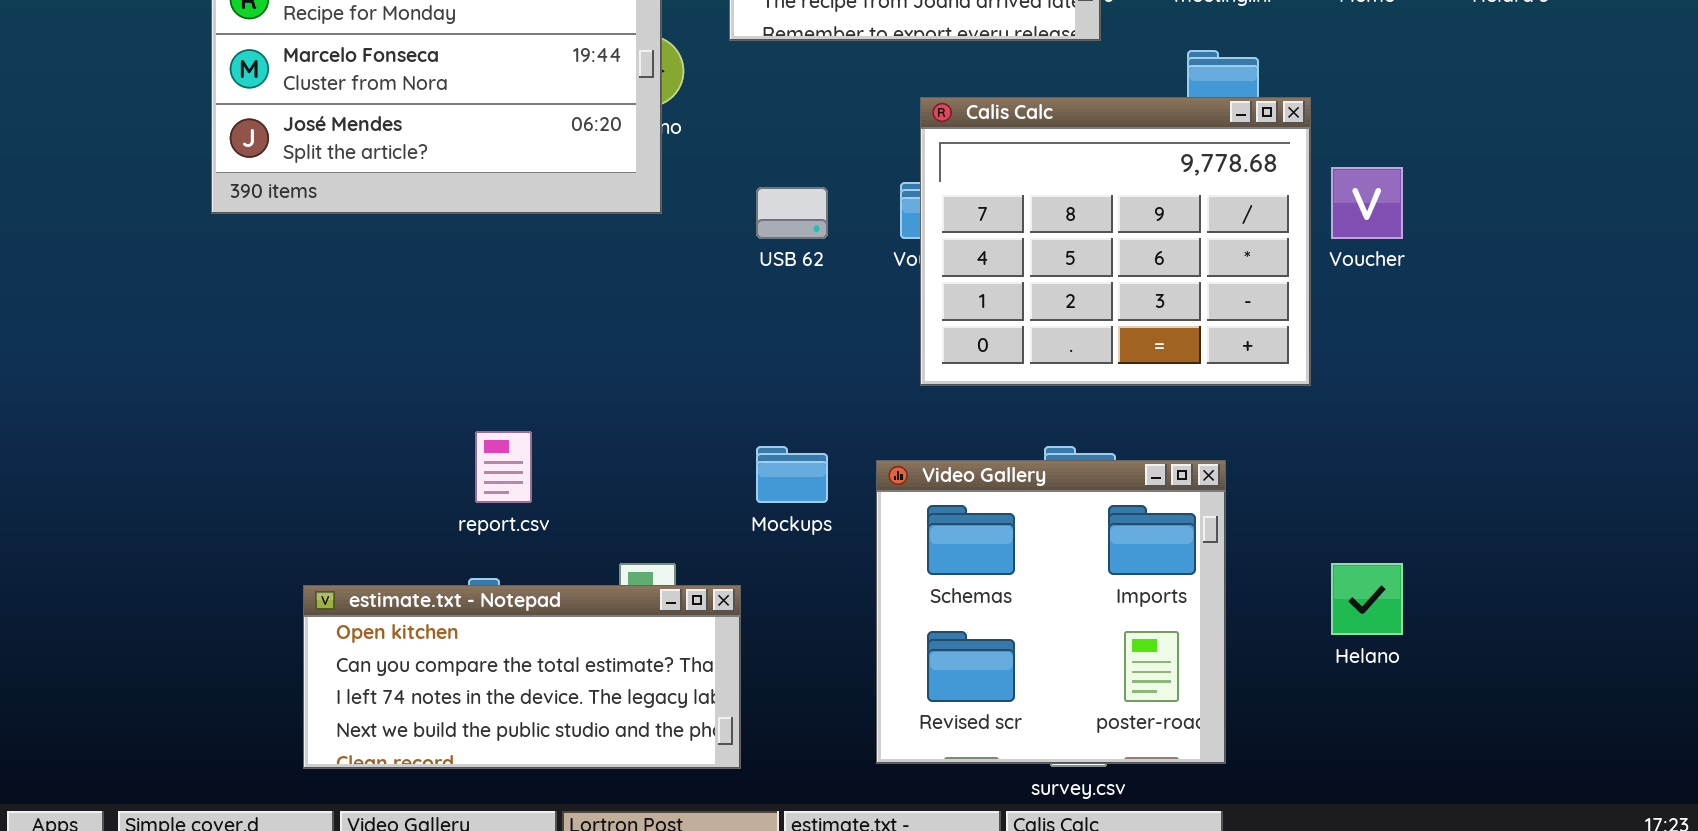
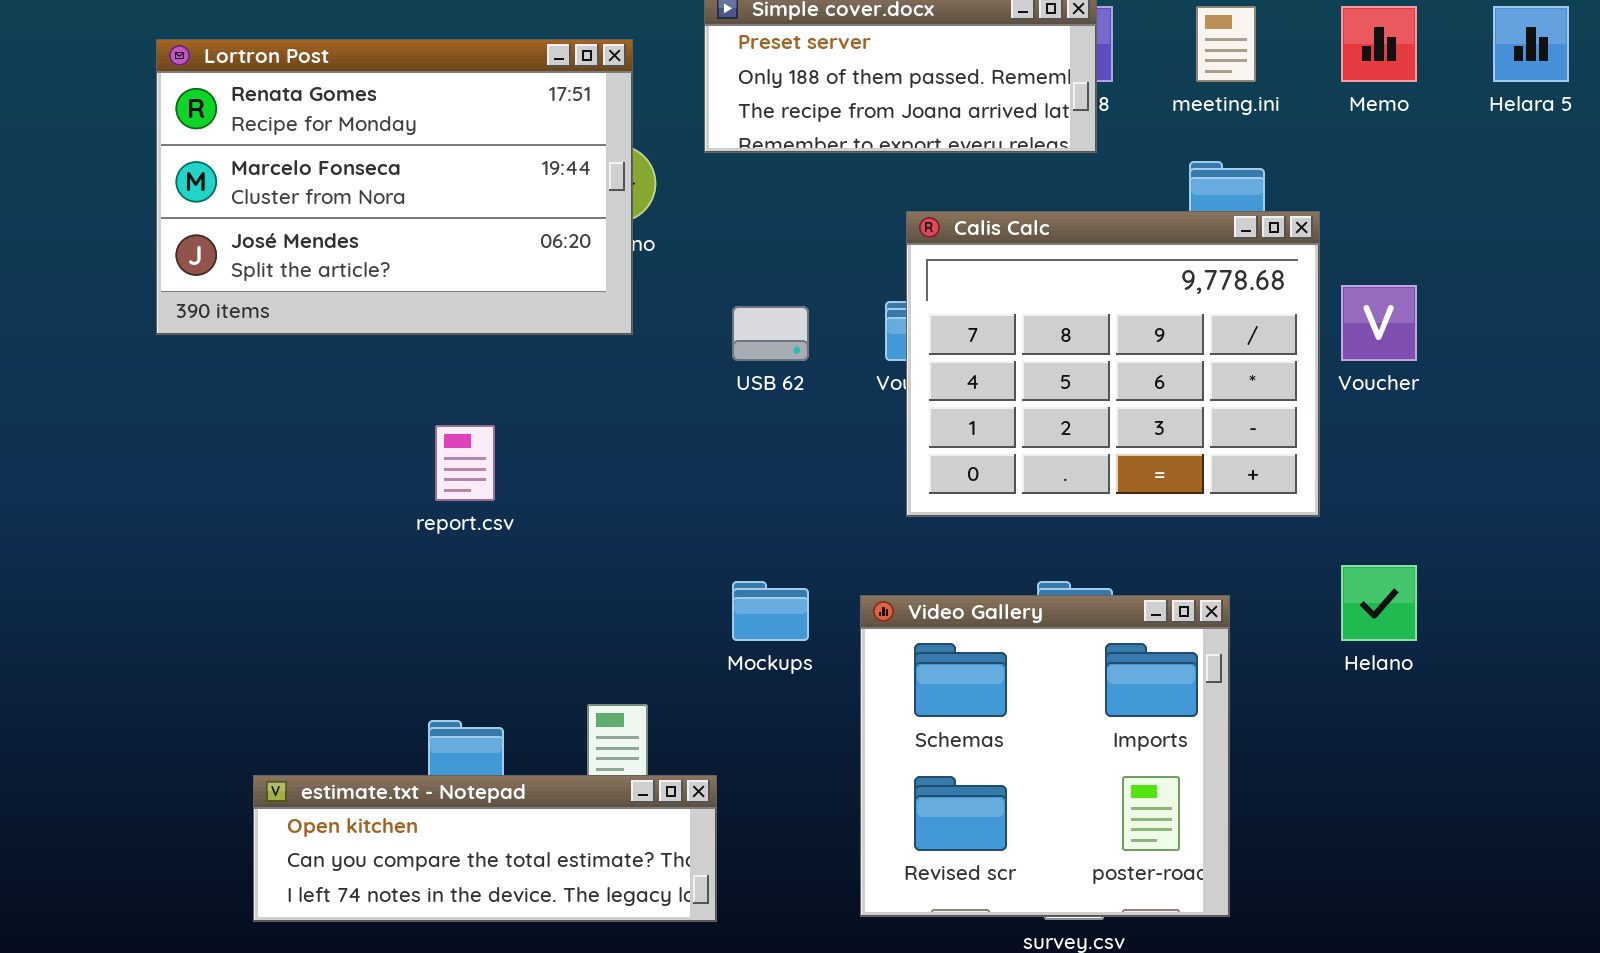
report.csv: [475,431,532,503] -> [435,425,495,501], moved
Helano: [1331,563,1403,635] -> [1341,565,1417,641], moved
estimate.txt - Notepad: [303,585,741,769] -> [253,775,717,922], resized

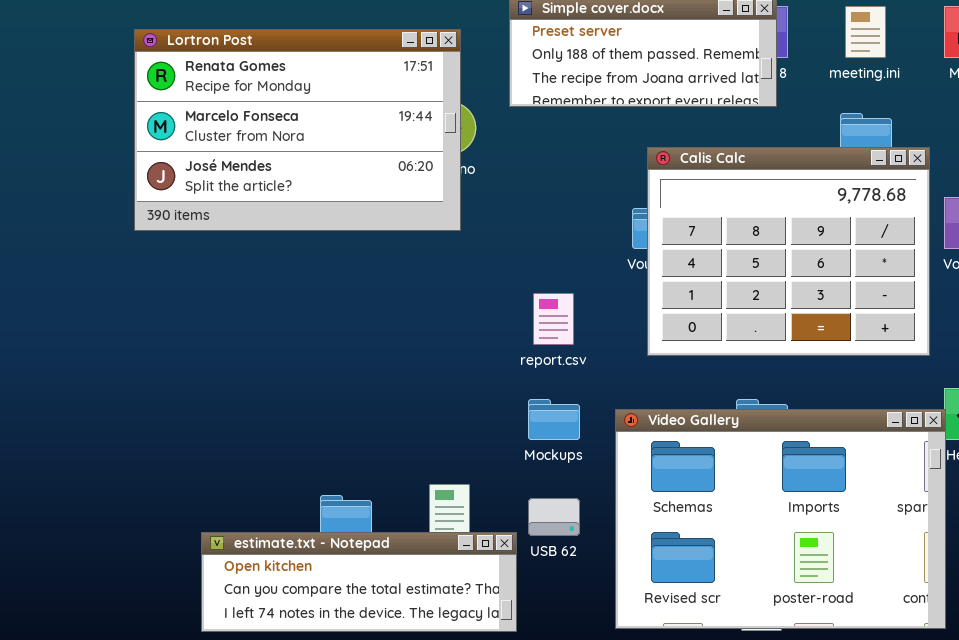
USB 62: [732,306,809,361] -> [528,498,580,536], moved
report.csv: [435,425,495,501] -> [533,293,574,345], moved
Video Gallery: [860,595,1230,917] -> [615,409,946,629], resized

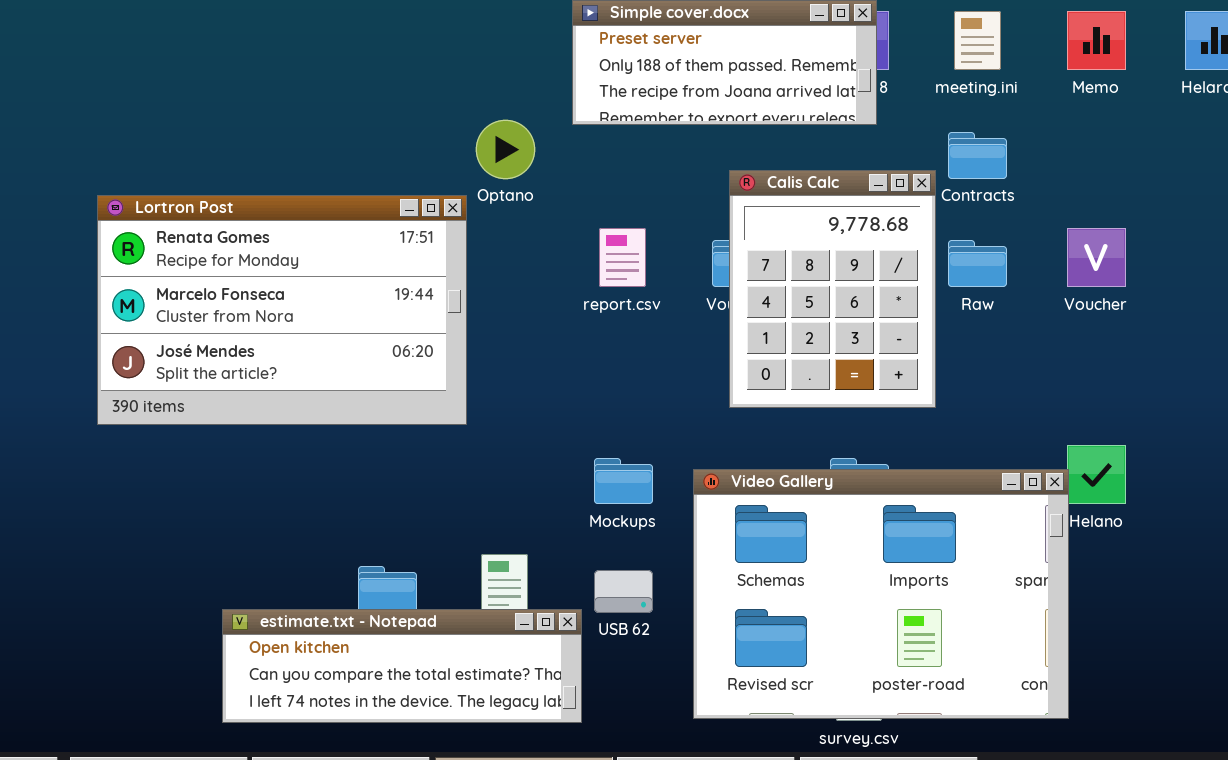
Lortron Post: [134,29,461,231] -> [97,195,467,425], moved
Calis Calc: [647,147,930,356] -> [729,170,936,408], resized
report.csv: [533,293,574,345] -> [599,228,646,287], moved

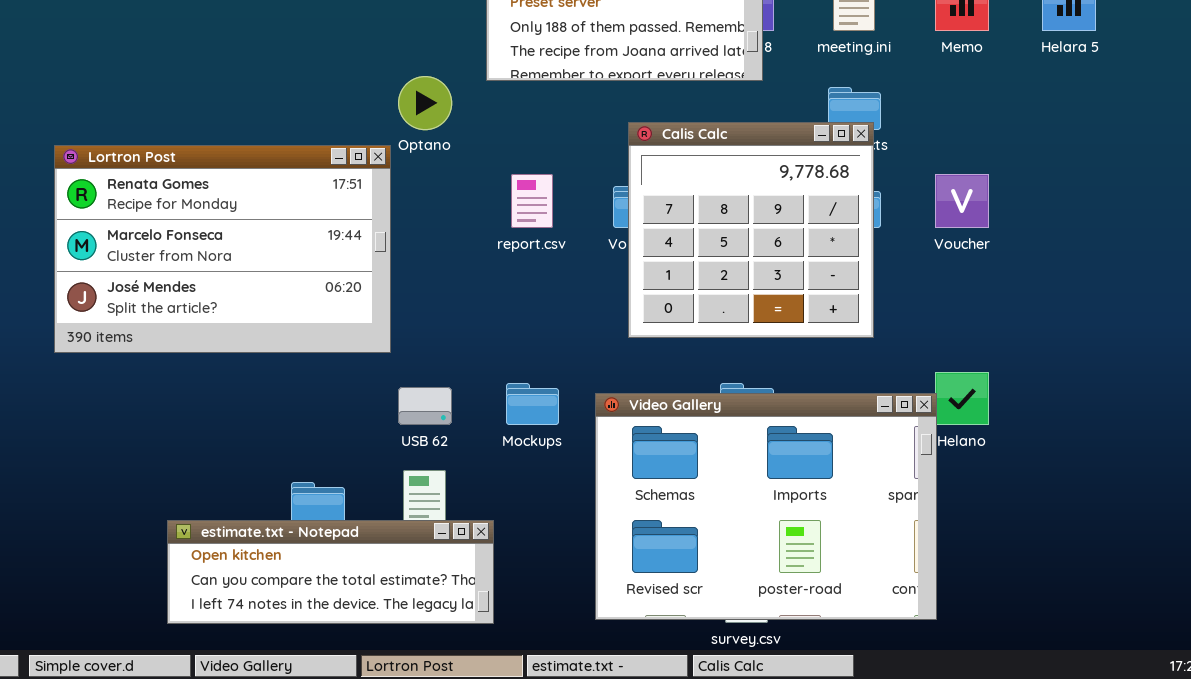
Calis Calc: [729,170,936,408] -> [628,122,874,338], resized
USB 62: [594,570,653,613] -> [398,387,452,425], moved

